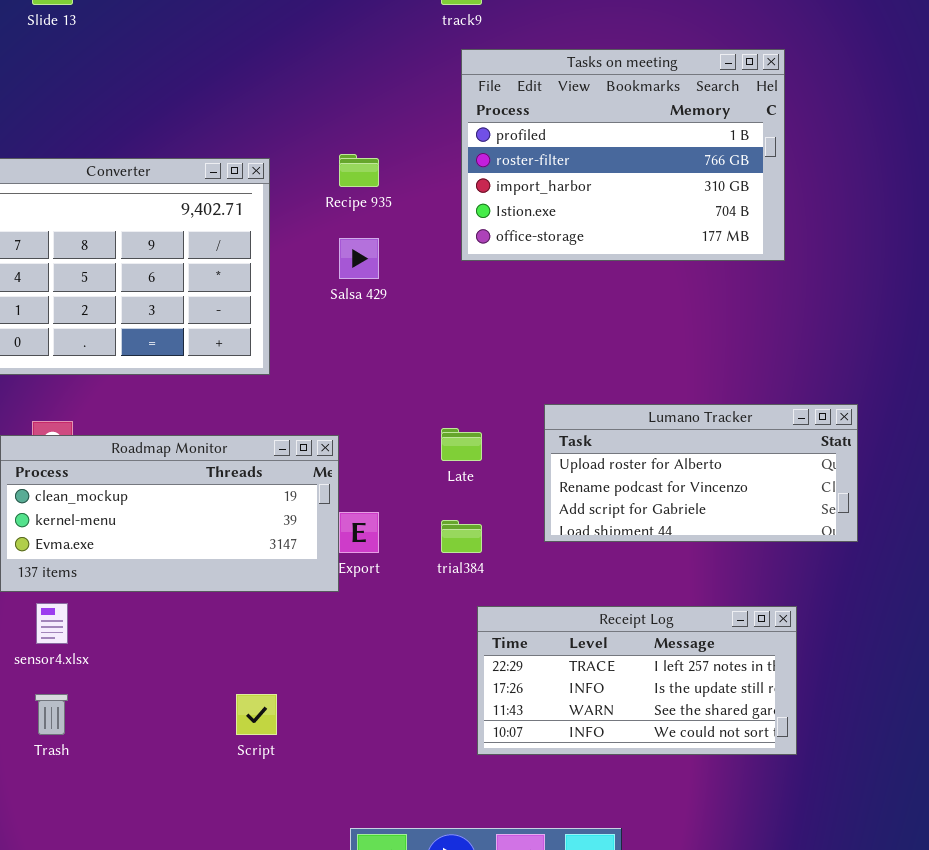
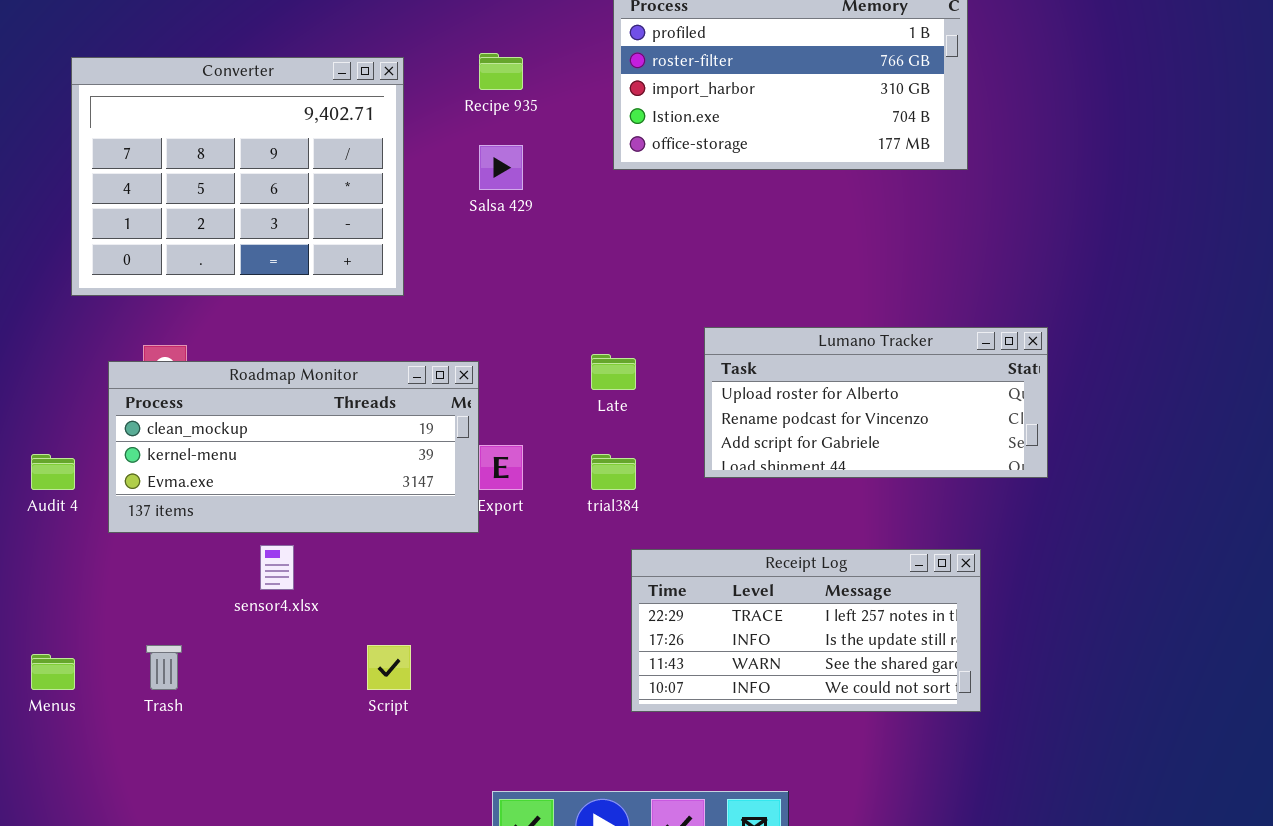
sensor4.xlsx: [36,603,68,644] -> [260,545,294,590], moved

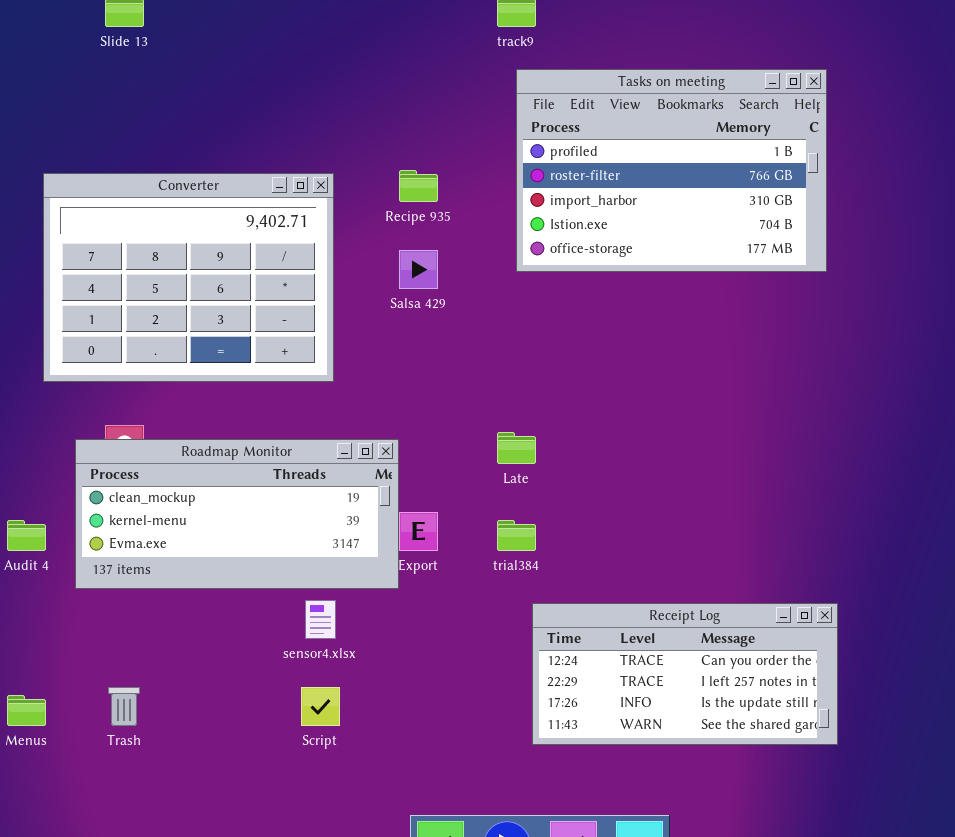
Lumano Tracker: [704,327,1048,478] -> none, closed
sensor4.xlsx: [260,545,294,590] -> [305,600,336,639], moved
Receipt Log: [631,549,981,712] -> [532,603,838,745], scrolled up 1 row

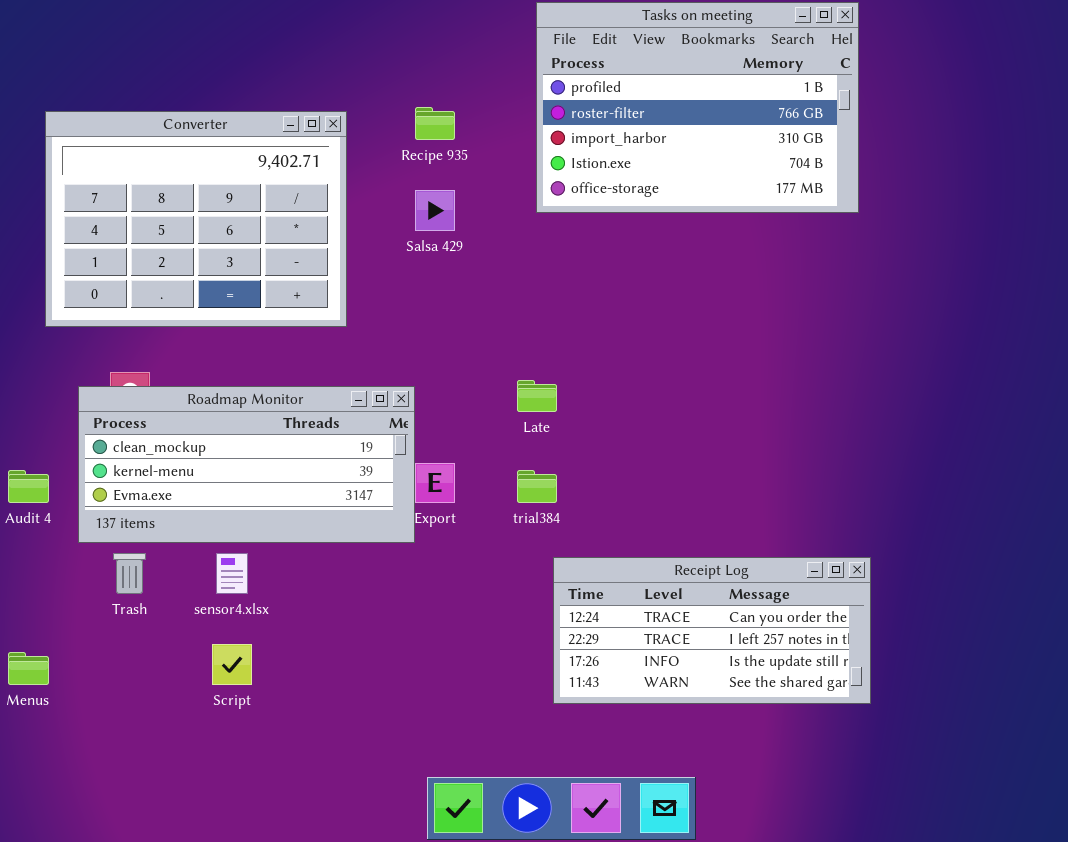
sensor4.xlsx: [305,600,336,639] -> [216,553,248,594], moved
Trash: [108,687,140,726] -> [113,553,146,594], moved
Script: [301,687,340,726] -> [212,644,252,685], moved

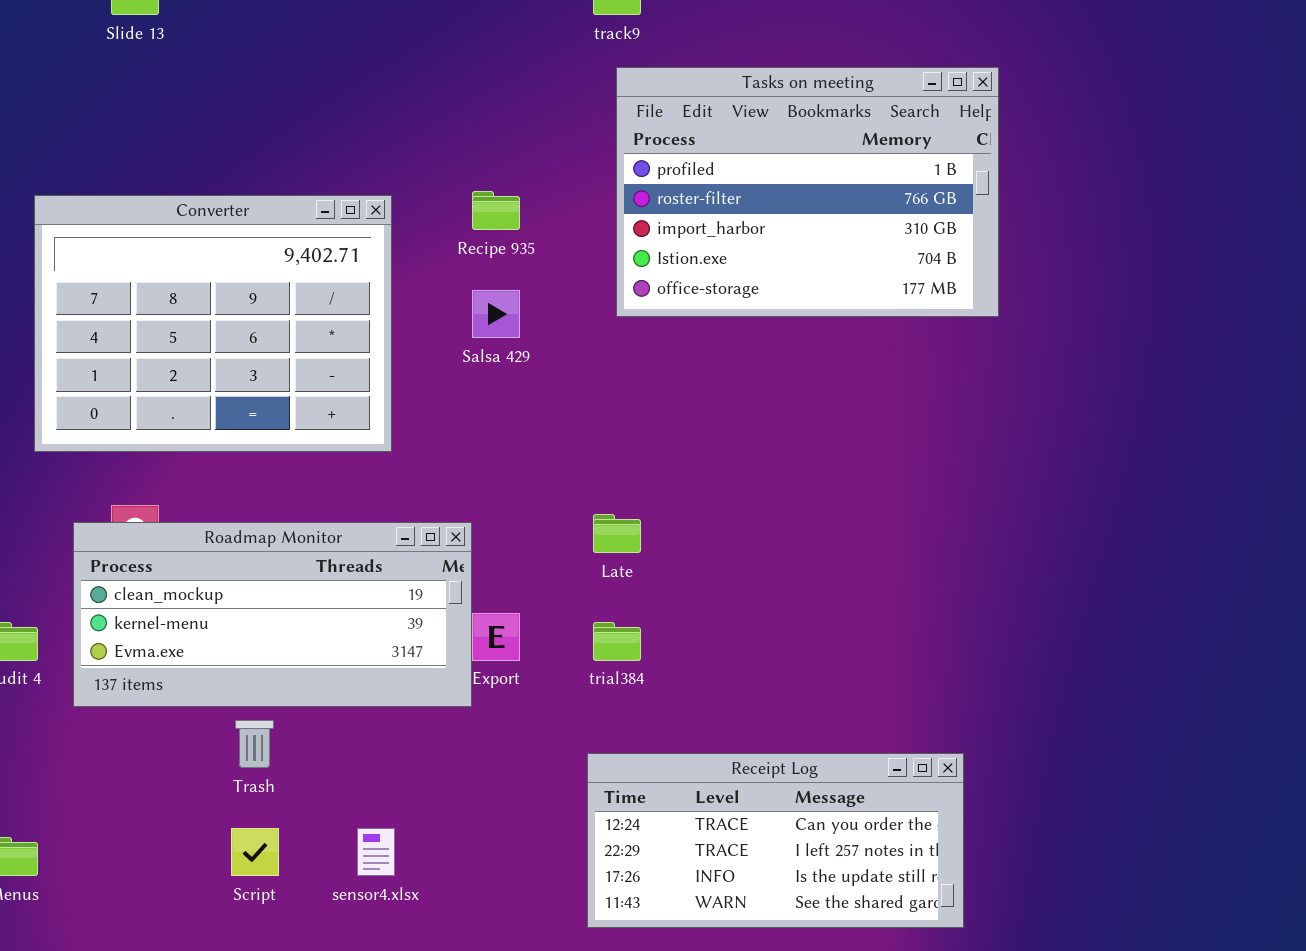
Trash: [113,553,146,594] -> [235,720,274,768], moved
sensor4.xlsx: [216,553,248,594] -> [357,828,395,876], moved
Receipt Log: [553,557,871,704] -> [587,753,964,928], moved

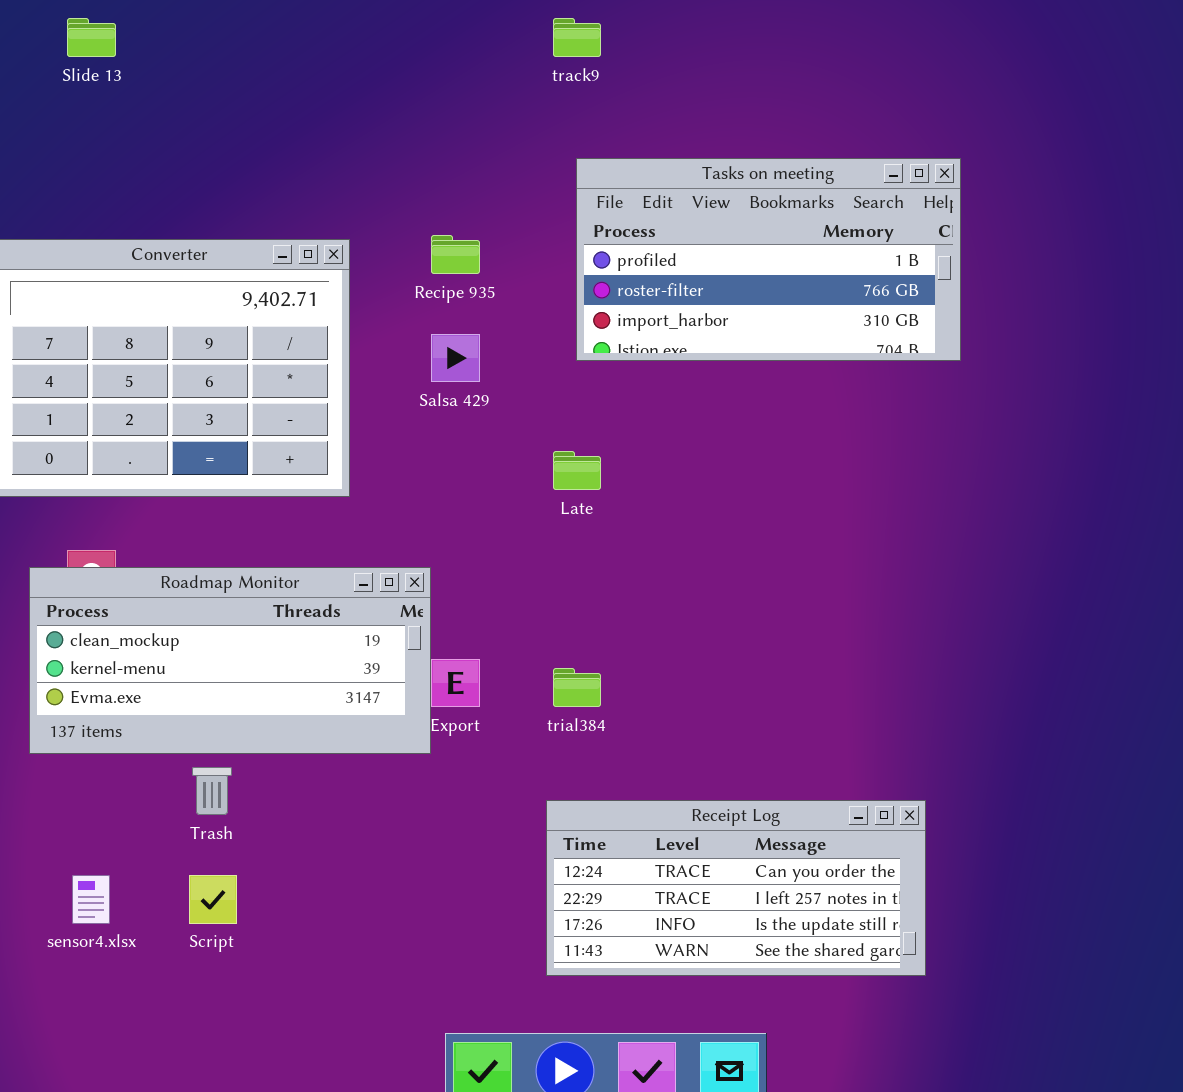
Tasks on meeting: [616,67,999,317] -> [576,158,961,361], resized
Late: [593,514,641,553] -> [553,451,601,490], moved
sensor4.xlsx: [357,828,395,876] -> [72,875,110,924], moved

